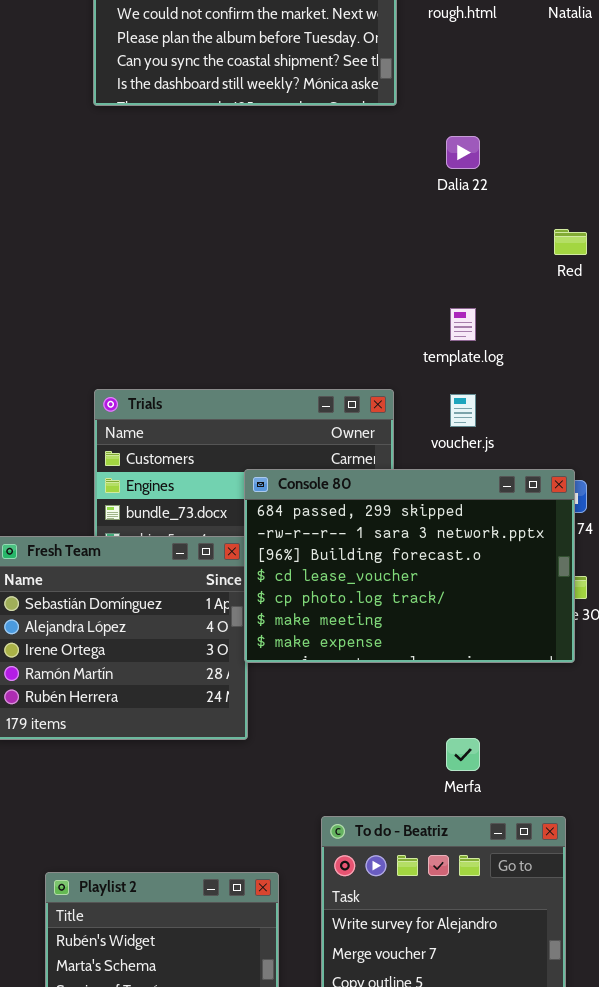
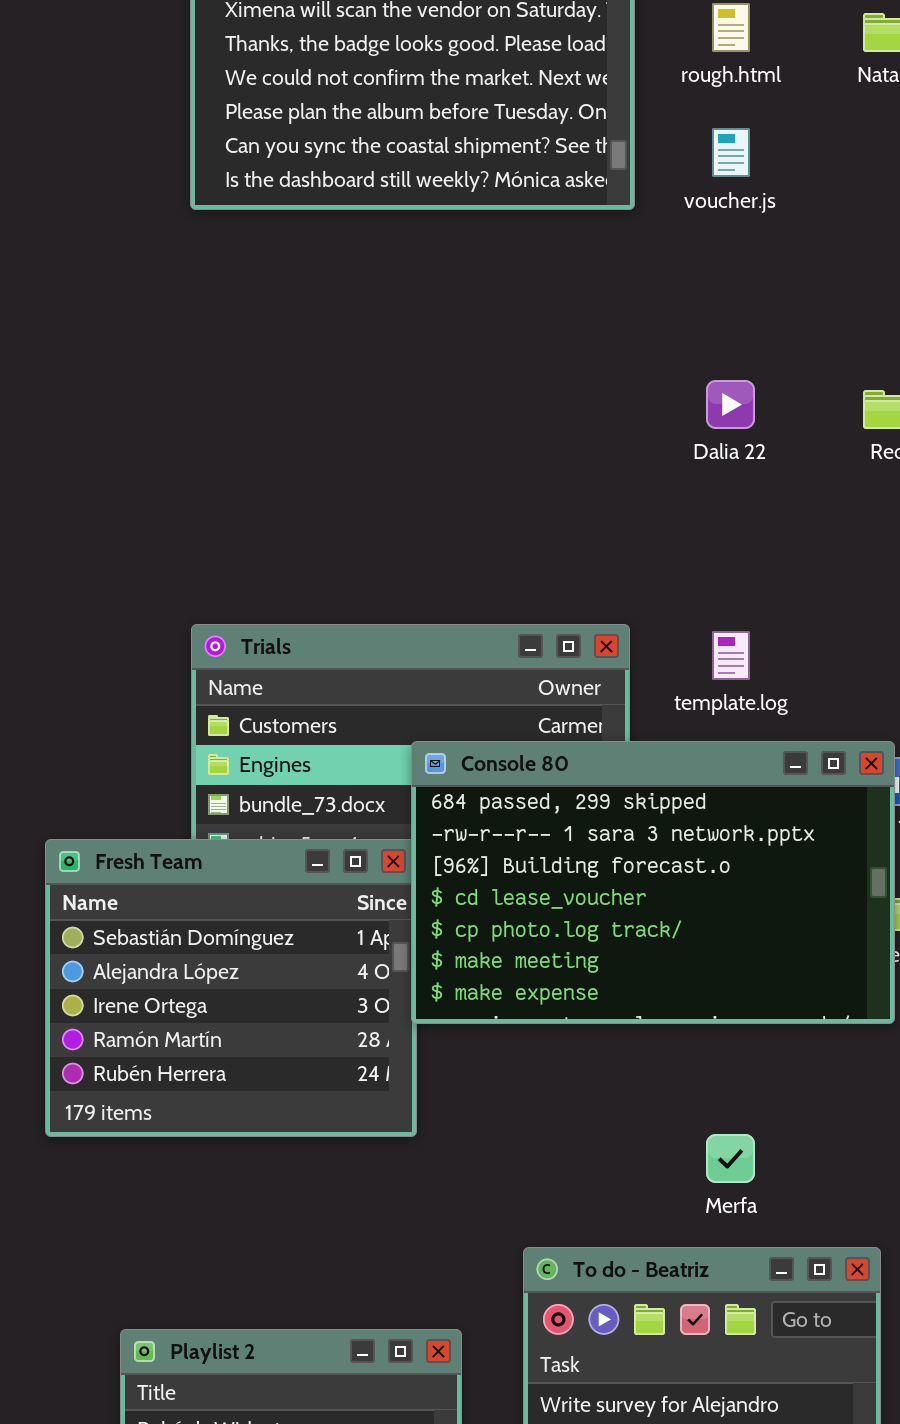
Dalia 22: [446,136,480,169] -> [706,380,755,429], moved
template.log: [450,308,476,341] -> [712,631,750,680], moved
voucher.js: [450,394,476,427] -> [712,128,750,177], moved

